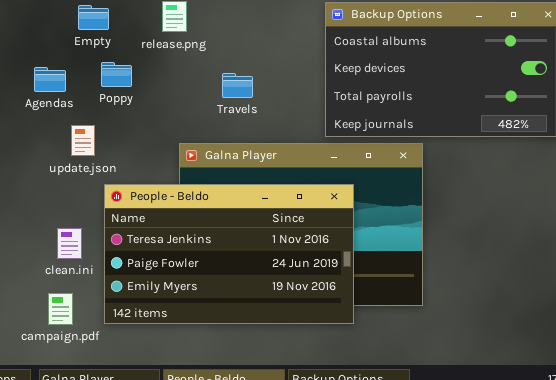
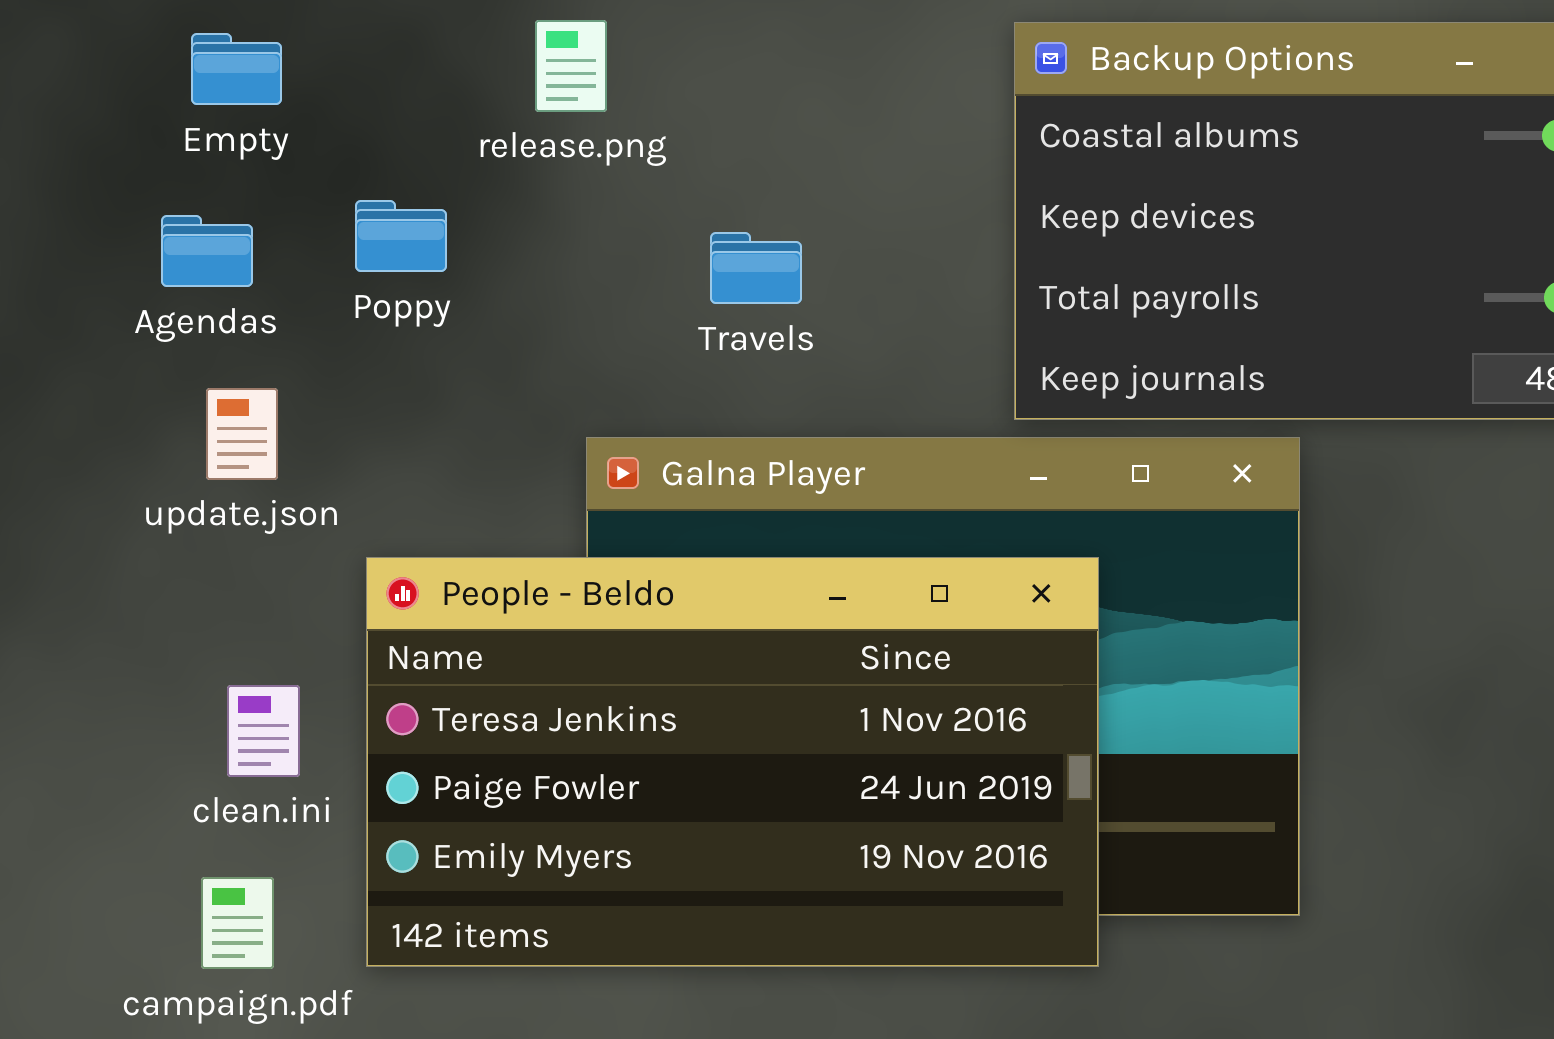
Empty: [78,5,109,30] -> [191,33,282,105], moved
update.json: [71,125,95,156] -> [206,388,278,480], moved

